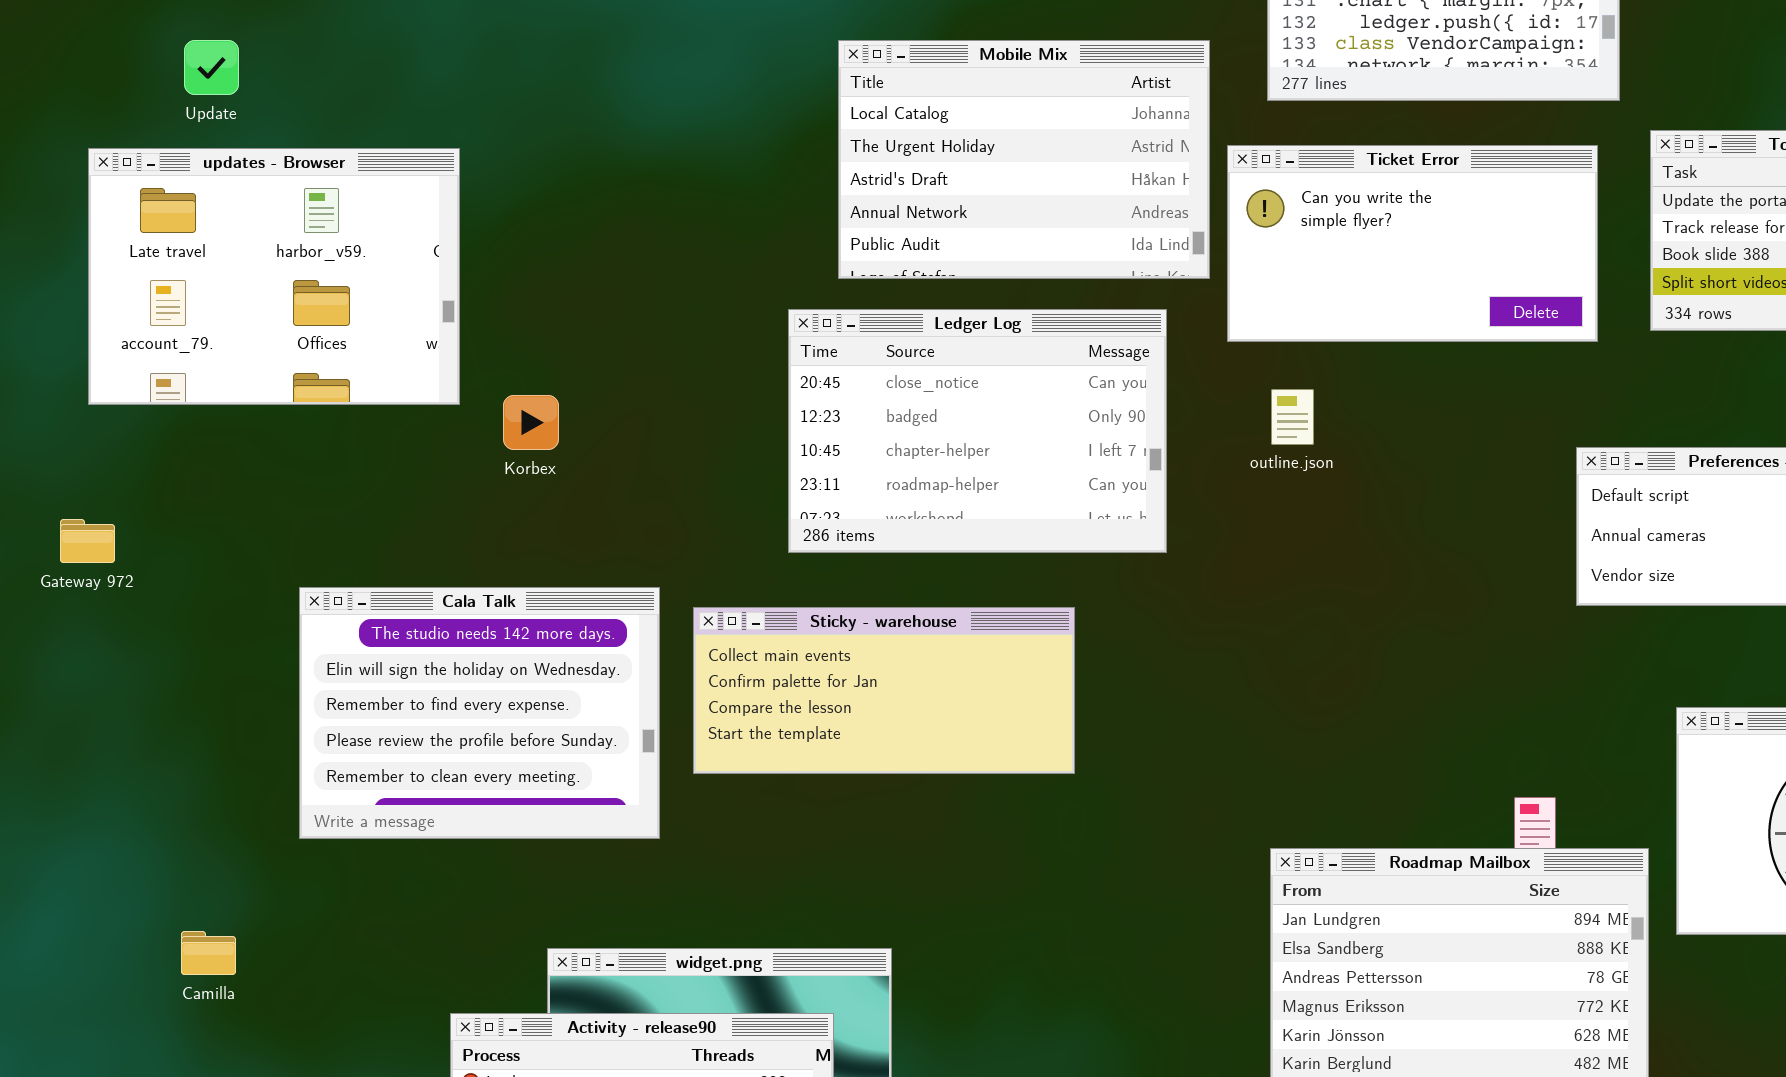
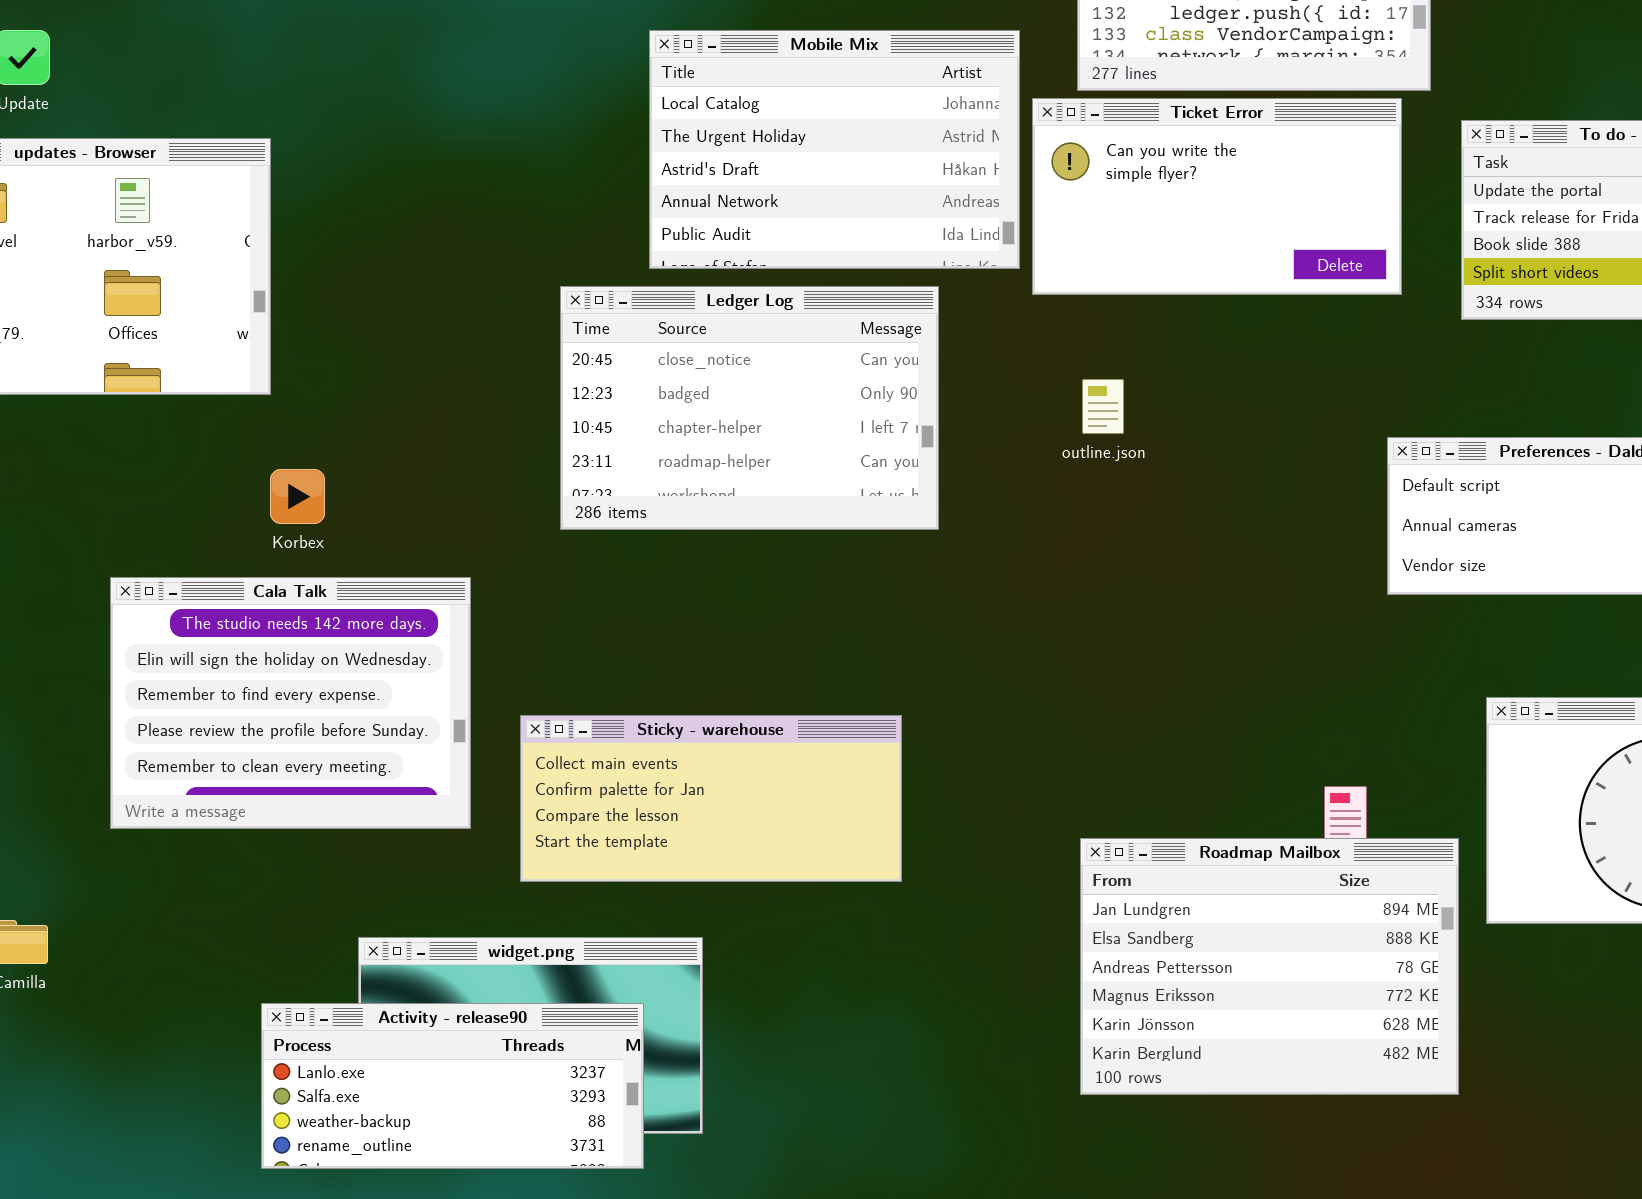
Ticket Error: [1227,145,1598,342] -> [1032,98,1402,295], moved
Ledger Log: [788,309,1167,553] -> [560,286,939,530], moved
Korbex: [503,395,559,450] -> [270,469,325,524], moved
Sticky - warehouse: [693,607,1075,774] -> [520,715,902,882], moved

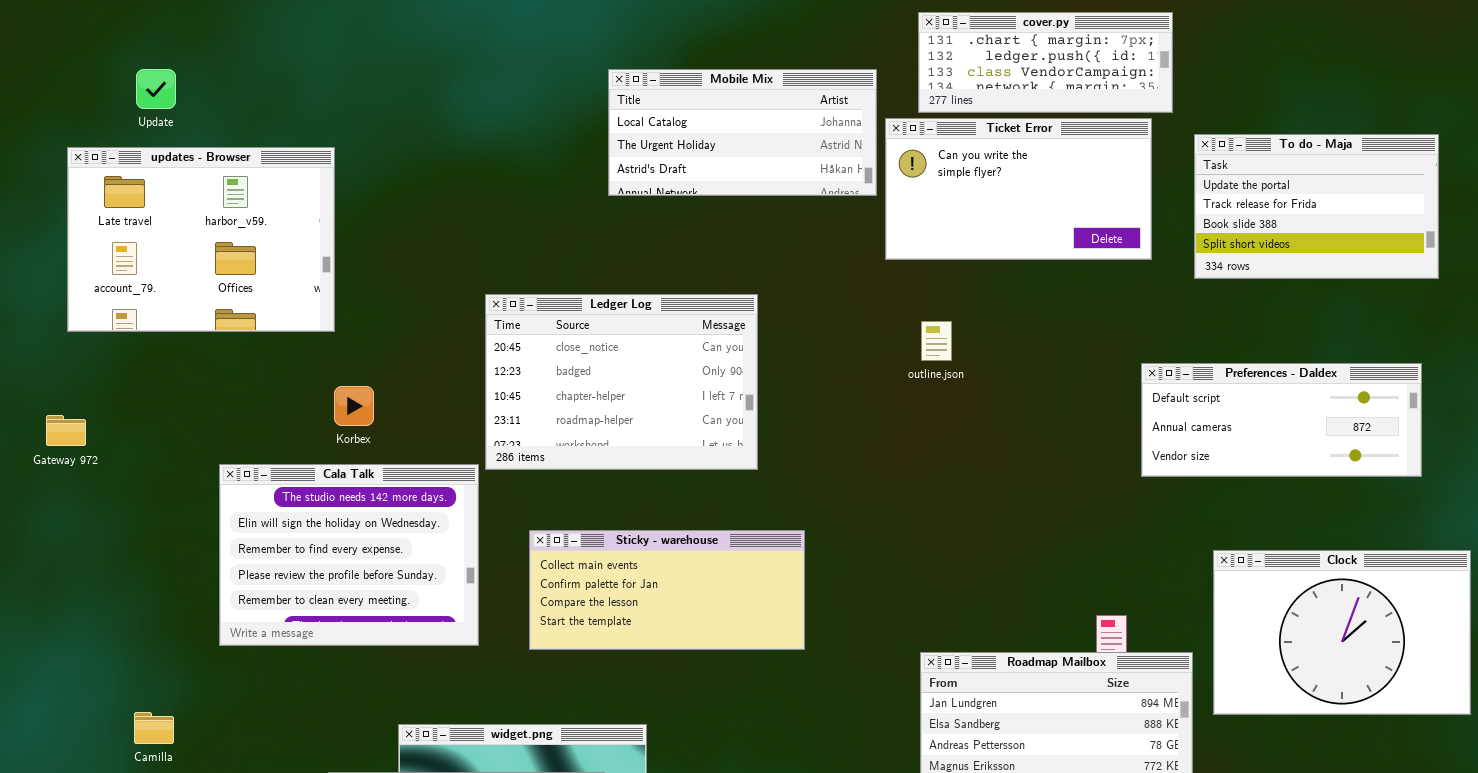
Mobile Mix: [649,30,1020,269] -> [608,69,877,196], resized
Ledger Log: [560,286,939,530] -> [485,294,758,470], moved
Sticky - warehouse: [520,715,902,882] -> [529,530,805,650], moved

